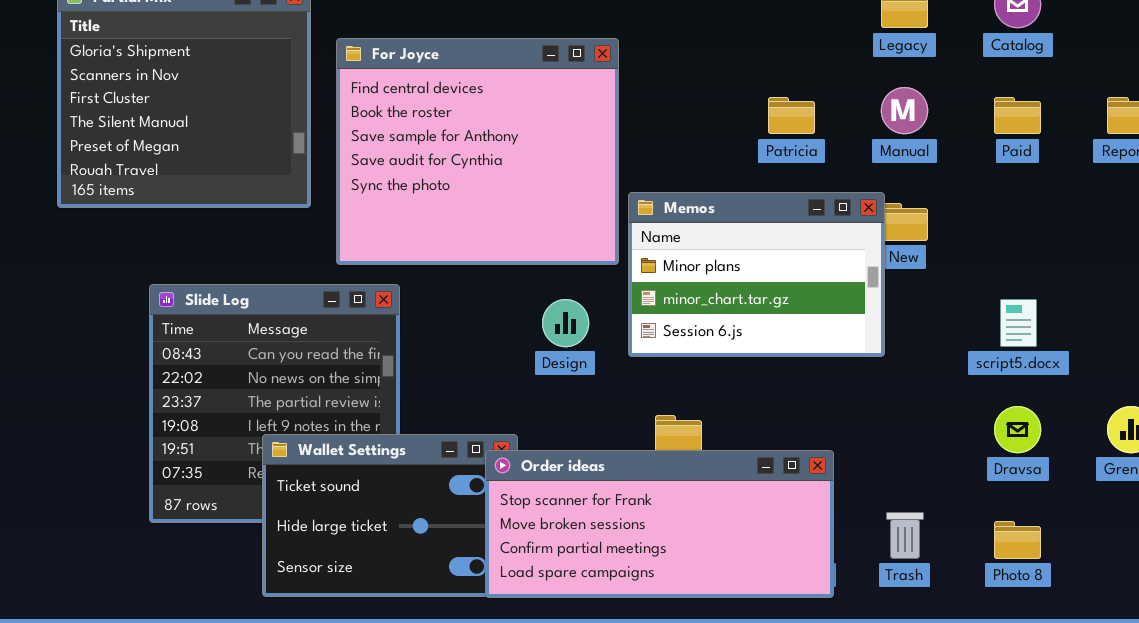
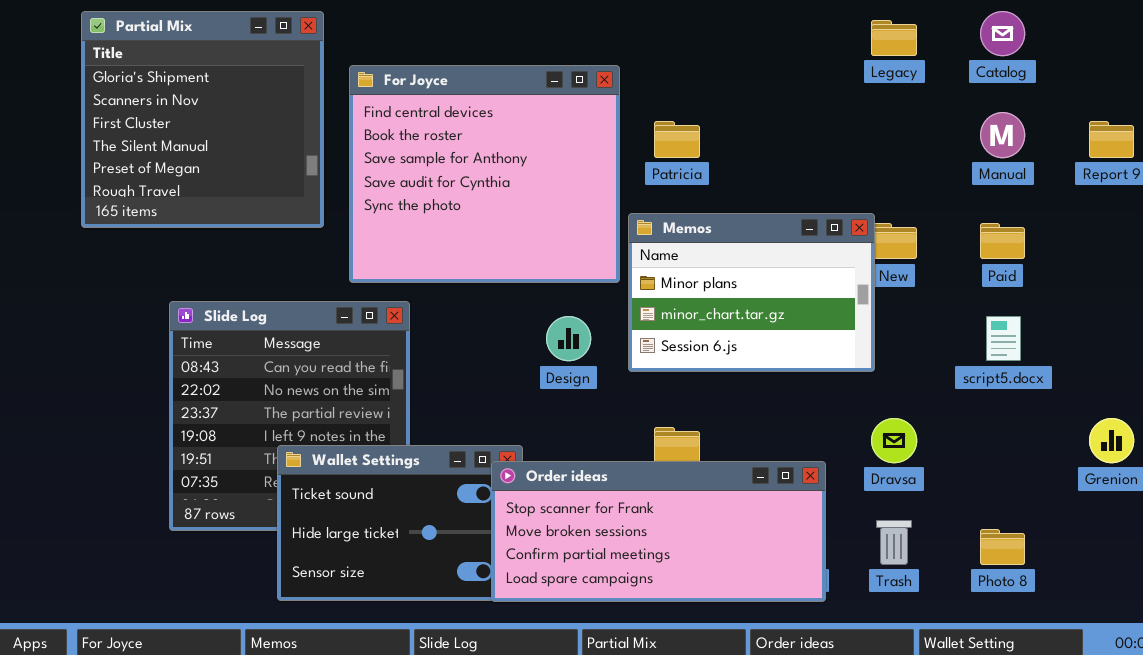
Manual: [881,87,928,134] -> [980,112,1025,158], moved
Patricia: [768,97,815,134] -> [654,121,700,158], moved
Paid: [994,97,1041,134] -> [980,223,1025,259], moved
Dravsa: [994,406,1041,453] -> [871,418,917,463], moved

